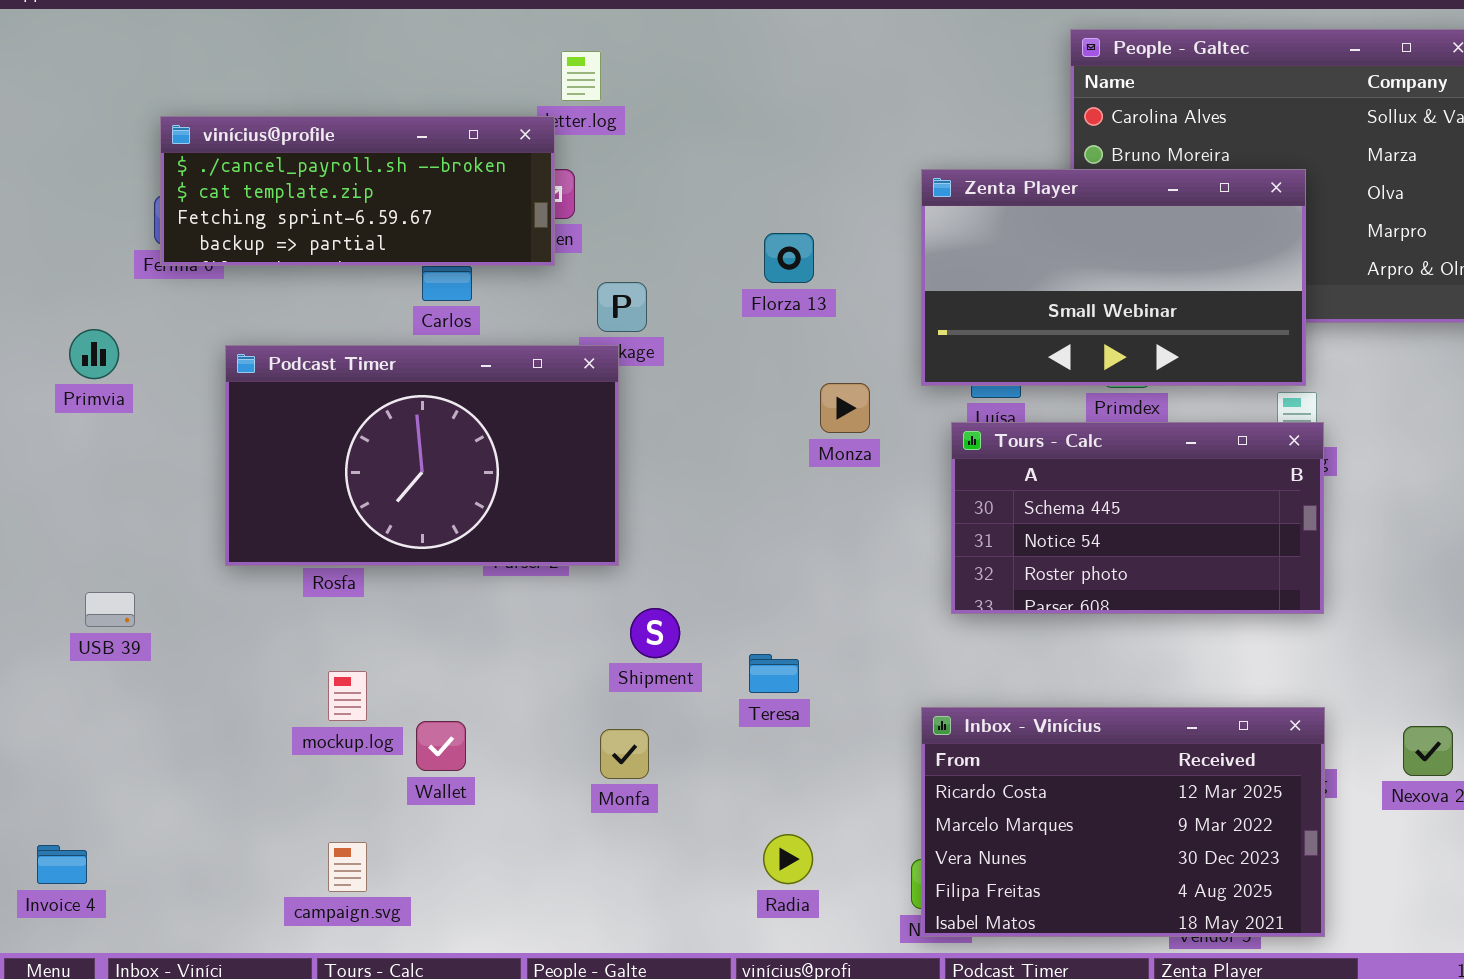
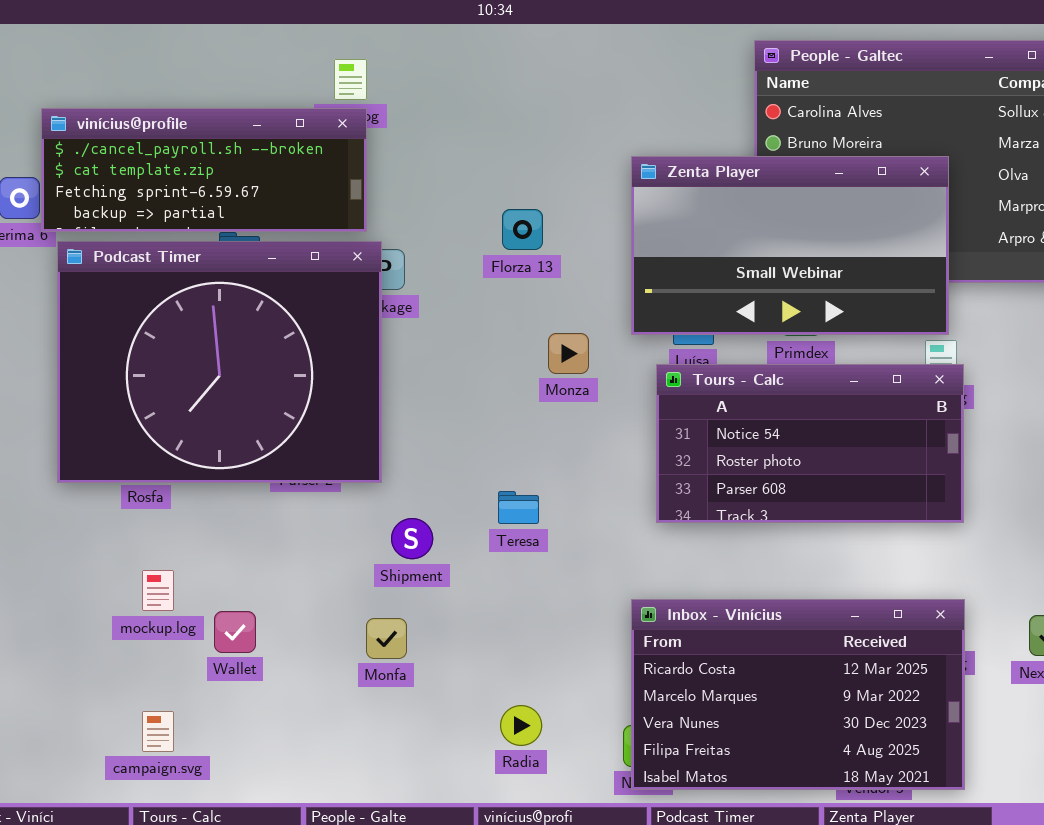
vinícius@profile: [160,116,555,266] -> [41,108,367,232], moved
Podcast Timer: [225,345,619,566] -> [57,241,382,483], resized
Tours - Calc: [951,422,1324,614] -> [656,364,964,523], scrolled down 1 row
Teresa: [749,654,799,693] -> [498,491,539,524], moved

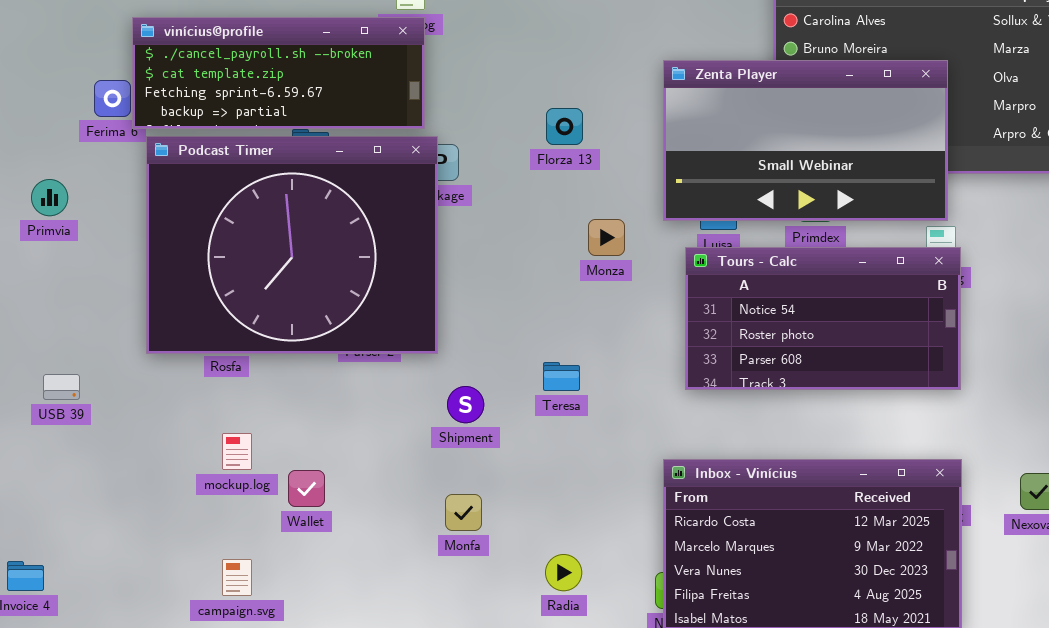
Monfa: [366,618,407,659] -> [445,494,482,531], moved

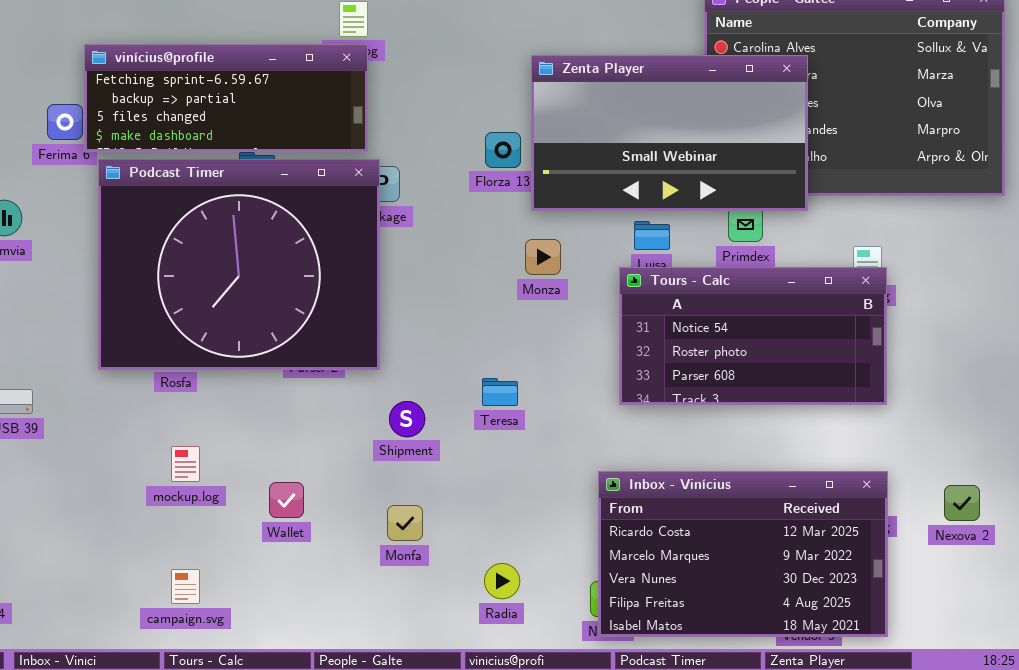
vinícius@profile: [132,17,425,129] -> [84,44,368,152], scrolled down 2 rows
Zenta Player: [663,60,948,221] -> [531,55,808,211], moved
Wallet: [288,470,325,507] -> [269,482,304,518], moved

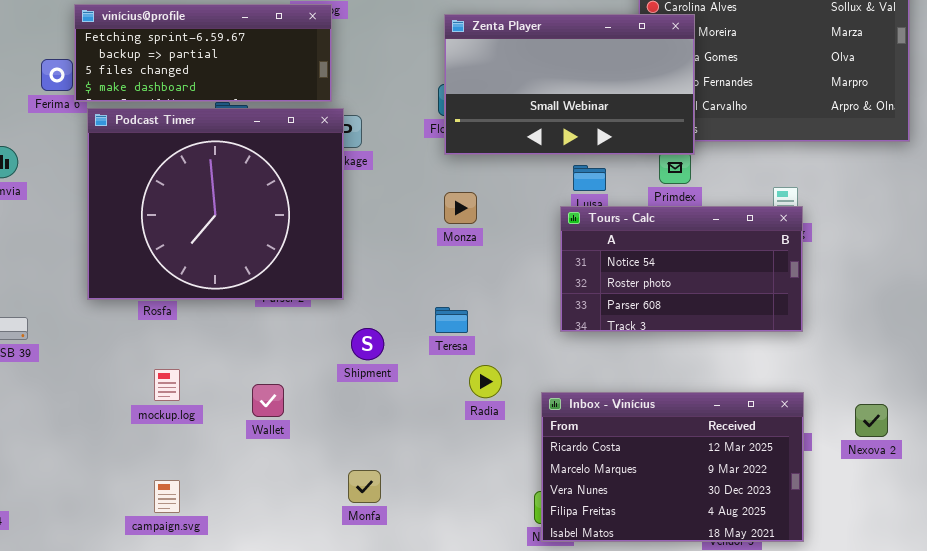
Zenta Player: [531,55,808,211] -> [444,14,695,155], moved
Monza: [525,239,561,275] -> [444,192,477,224], moved
Wallet: [269,482,304,518] -> [252,384,284,417], moved
Monfa: [387,505,423,541] -> [348,470,381,503], moved
Radia: [484,563,520,599] -> [469,365,502,398], moved

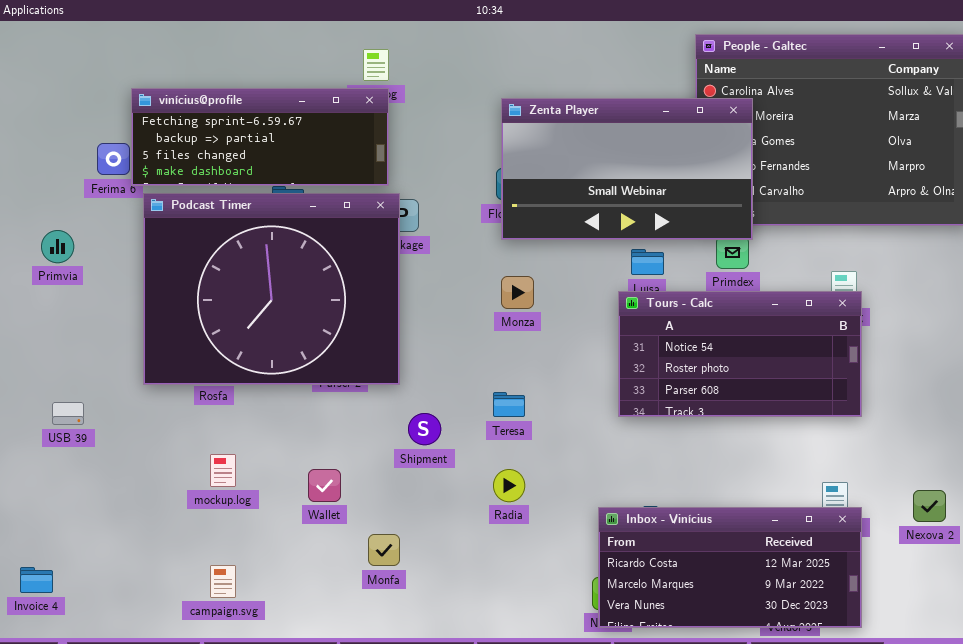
Radia: [469,365,502,398] -> [493,469,525,502], moved
Inbox - Vinícius: [541,392,804,542] -> [598,507,862,628], resized
Monfa: [348,470,381,503] -> [368,534,400,566], moved

